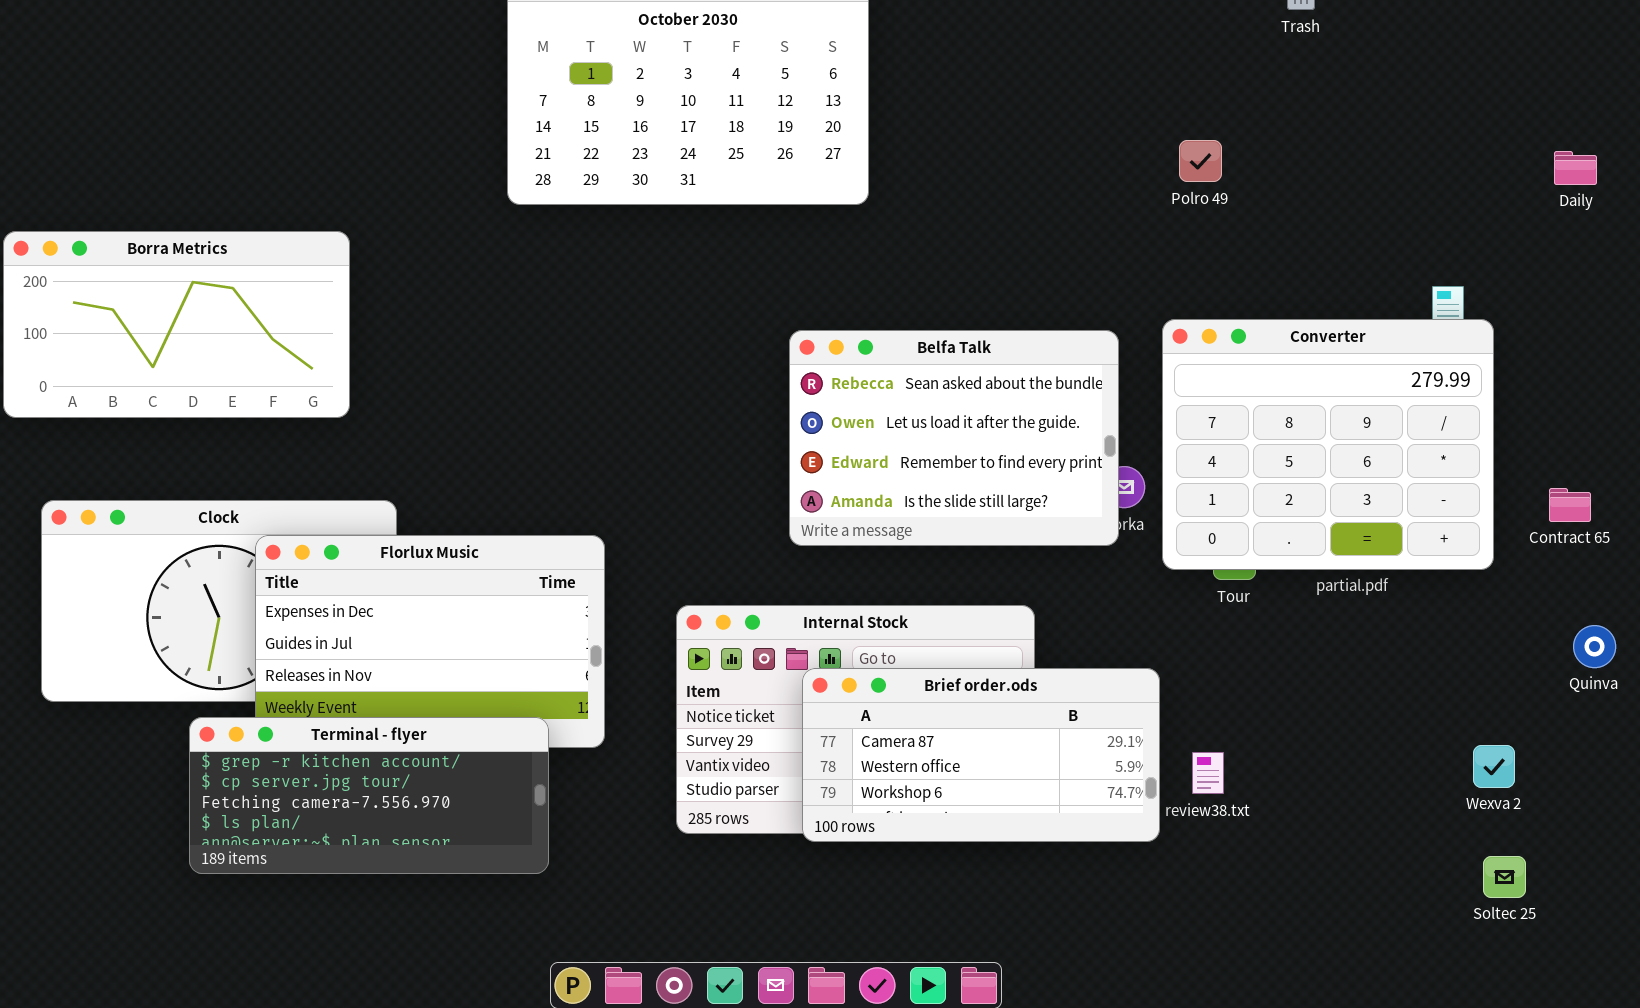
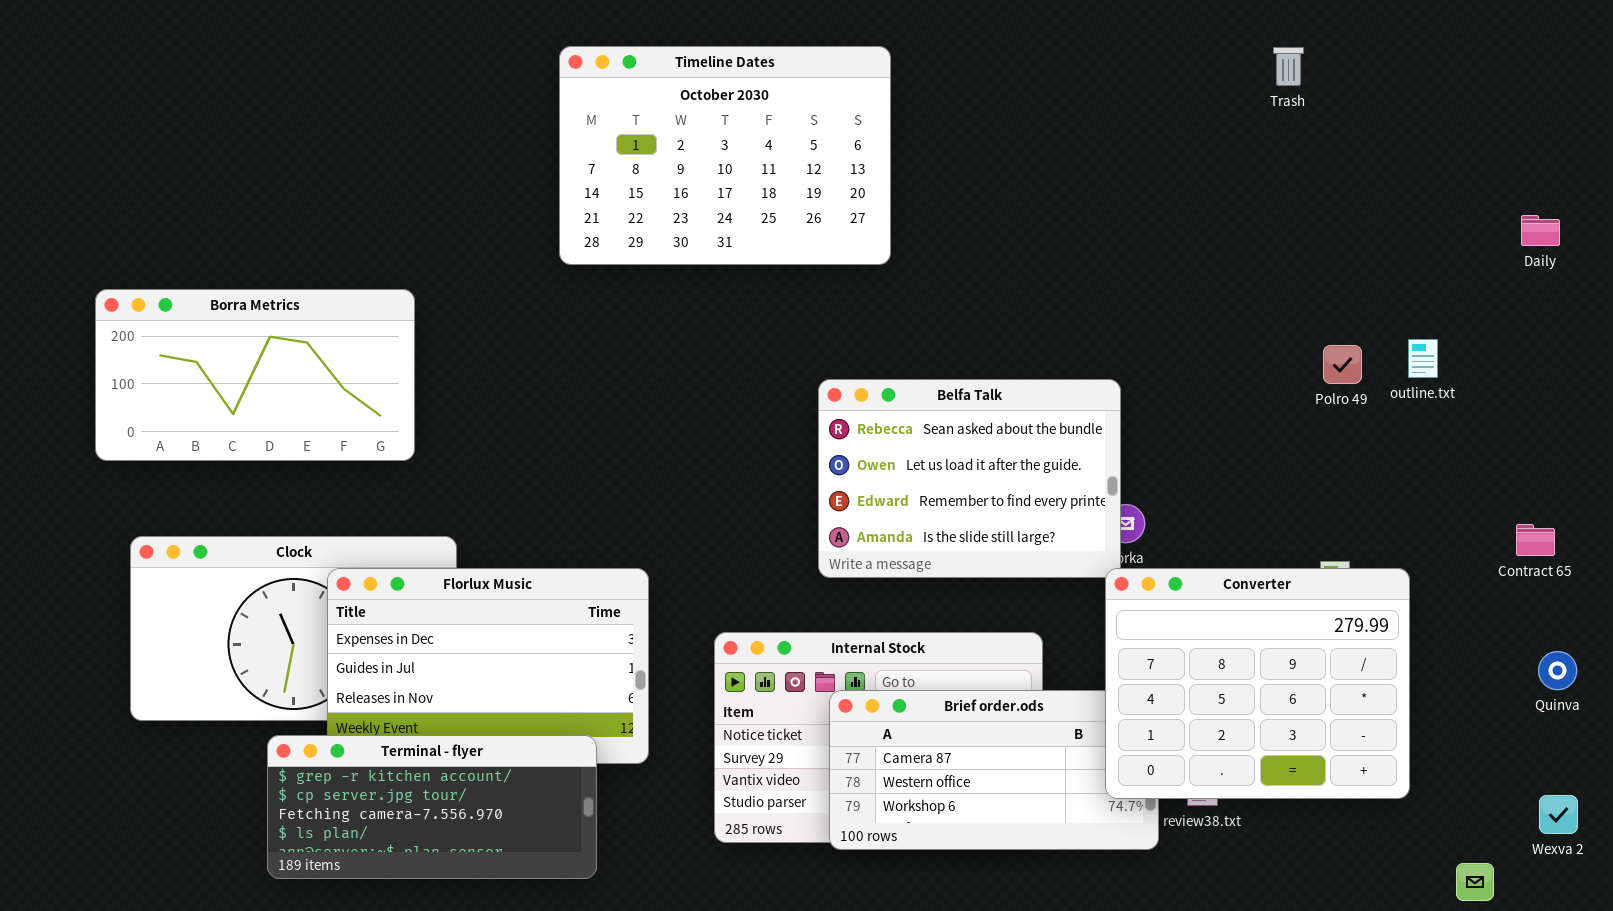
Polro 49: [1179,140,1222,182] -> [1323,345,1362,384], moved
Converter: [1162,319,1494,570] -> [1105,568,1410,799], moved
Wexva 2: [1473,745,1515,788] -> [1539,795,1578,834], moved

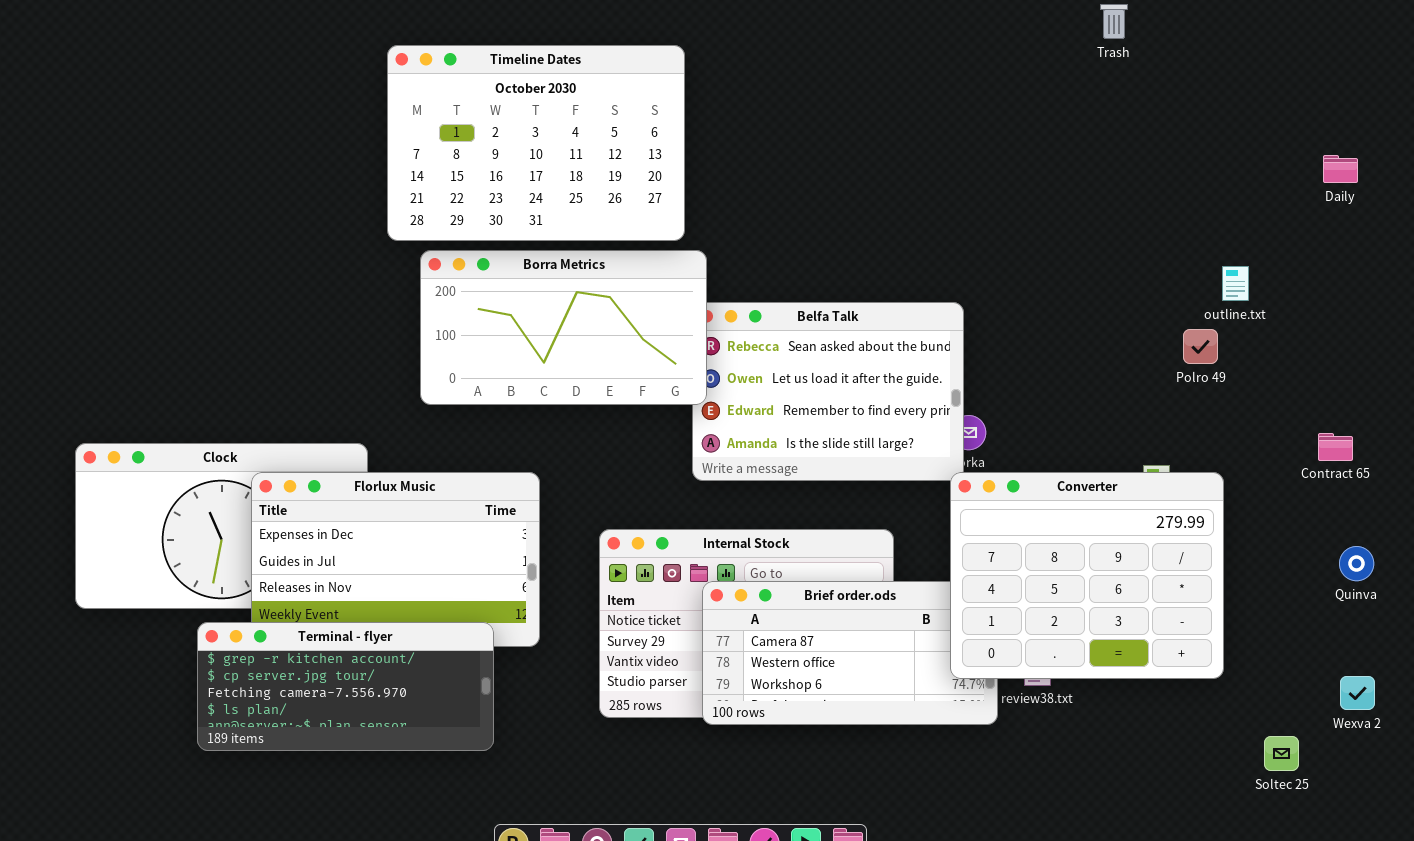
Timeline Dates: [559,46,891,265] -> [387,45,685,241], moved
Borra Metrics: [95,289,415,461] -> [420,250,707,405], moved
Polro 49: [1323,345,1362,384] -> [1183,329,1218,364], moved

